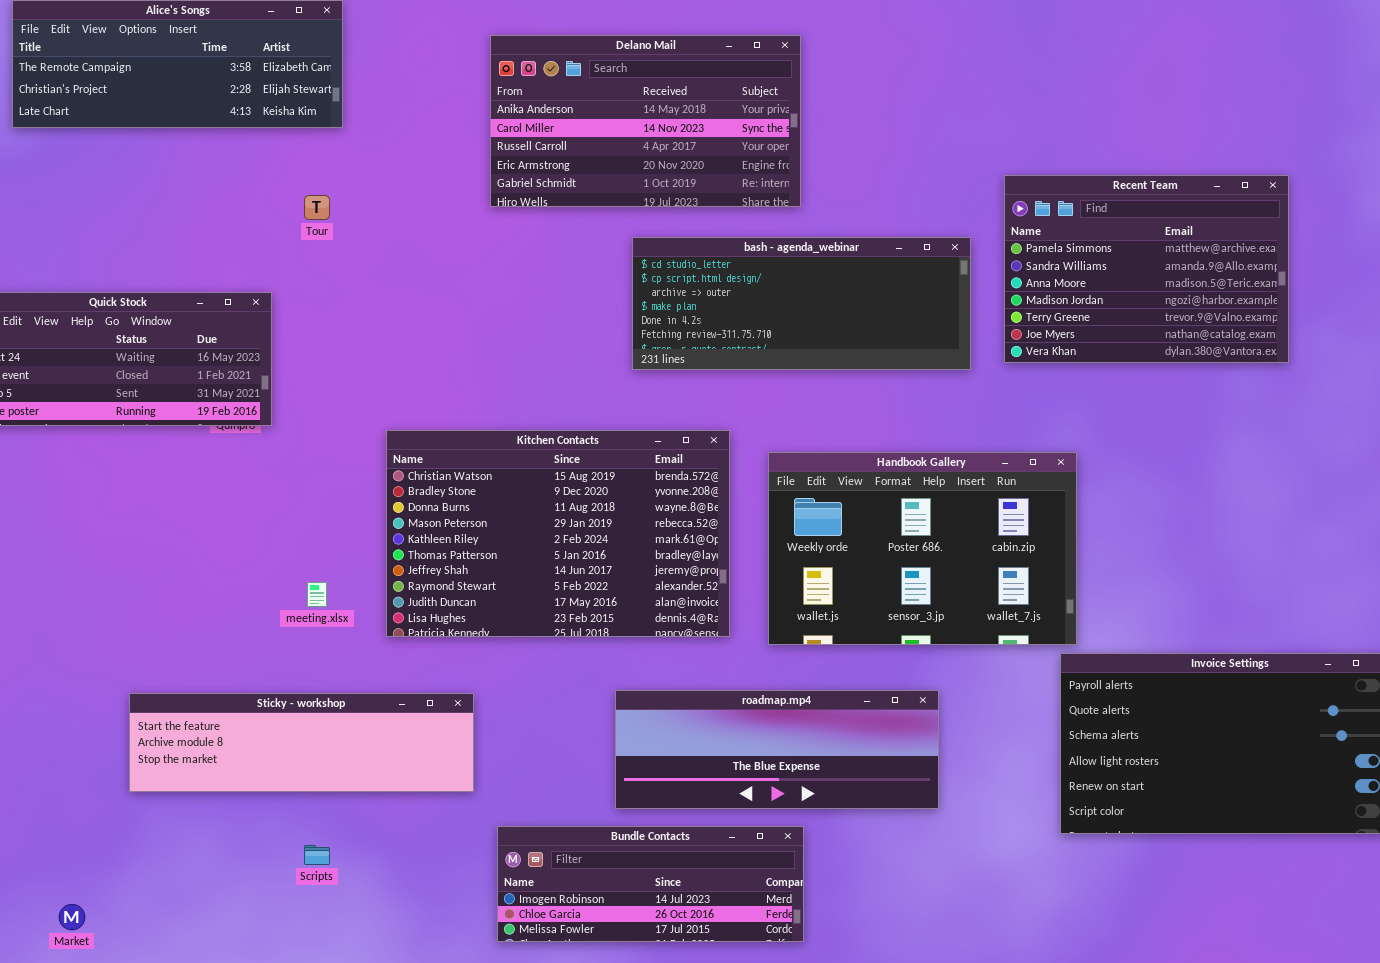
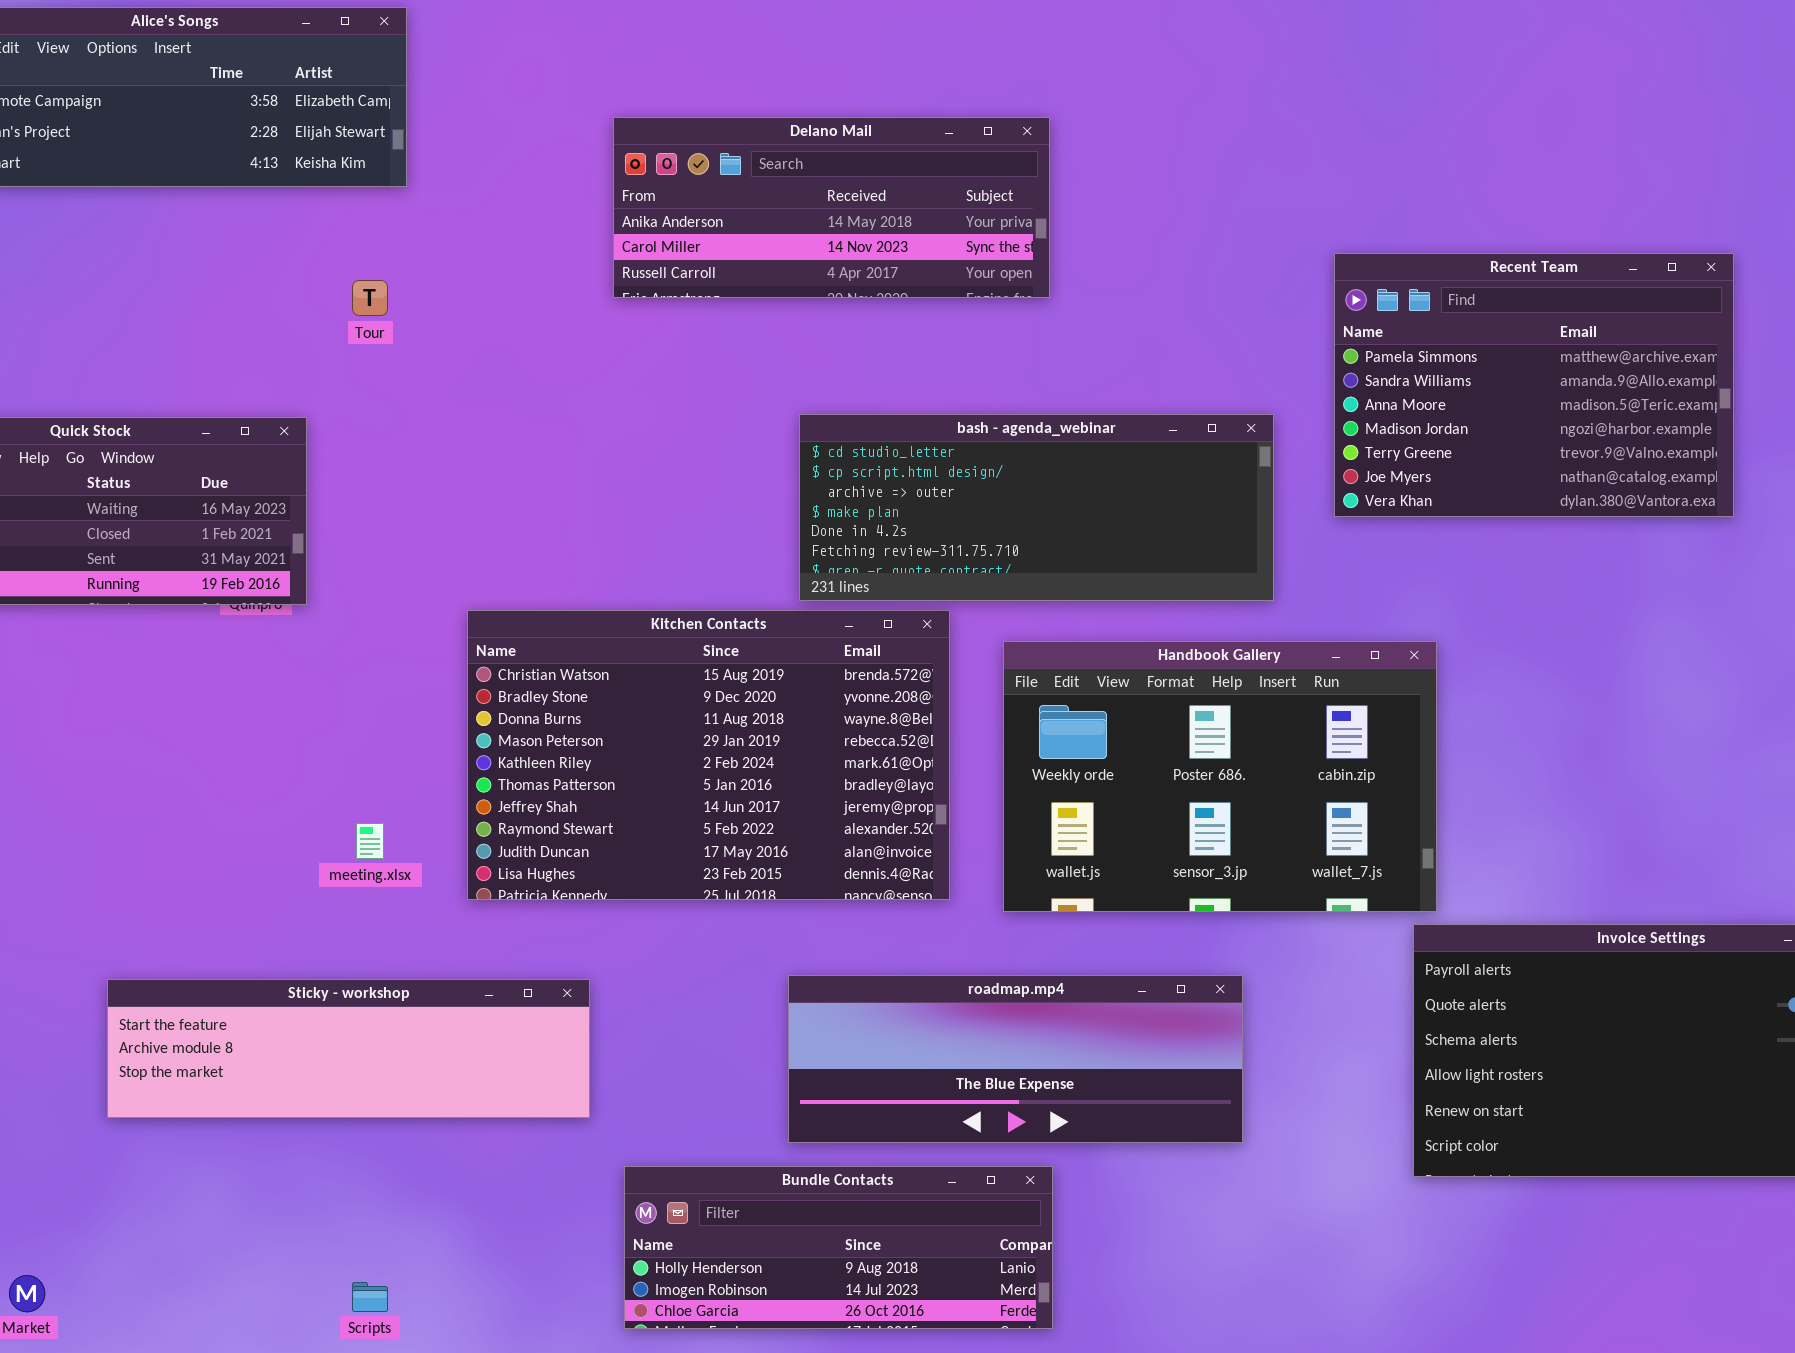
Delano Mail: [490,35,801,207] -> [613,117,1050,298], resized
bash - agenda_webinar: [632,237,971,370] -> [799,414,1274,601], moved
Bundle Contacts: [497,826,804,942] -> [624,1166,1053,1329], scrolled up 1 row
Scripts: [304,845,330,865] -> [352,1282,388,1312], moved

